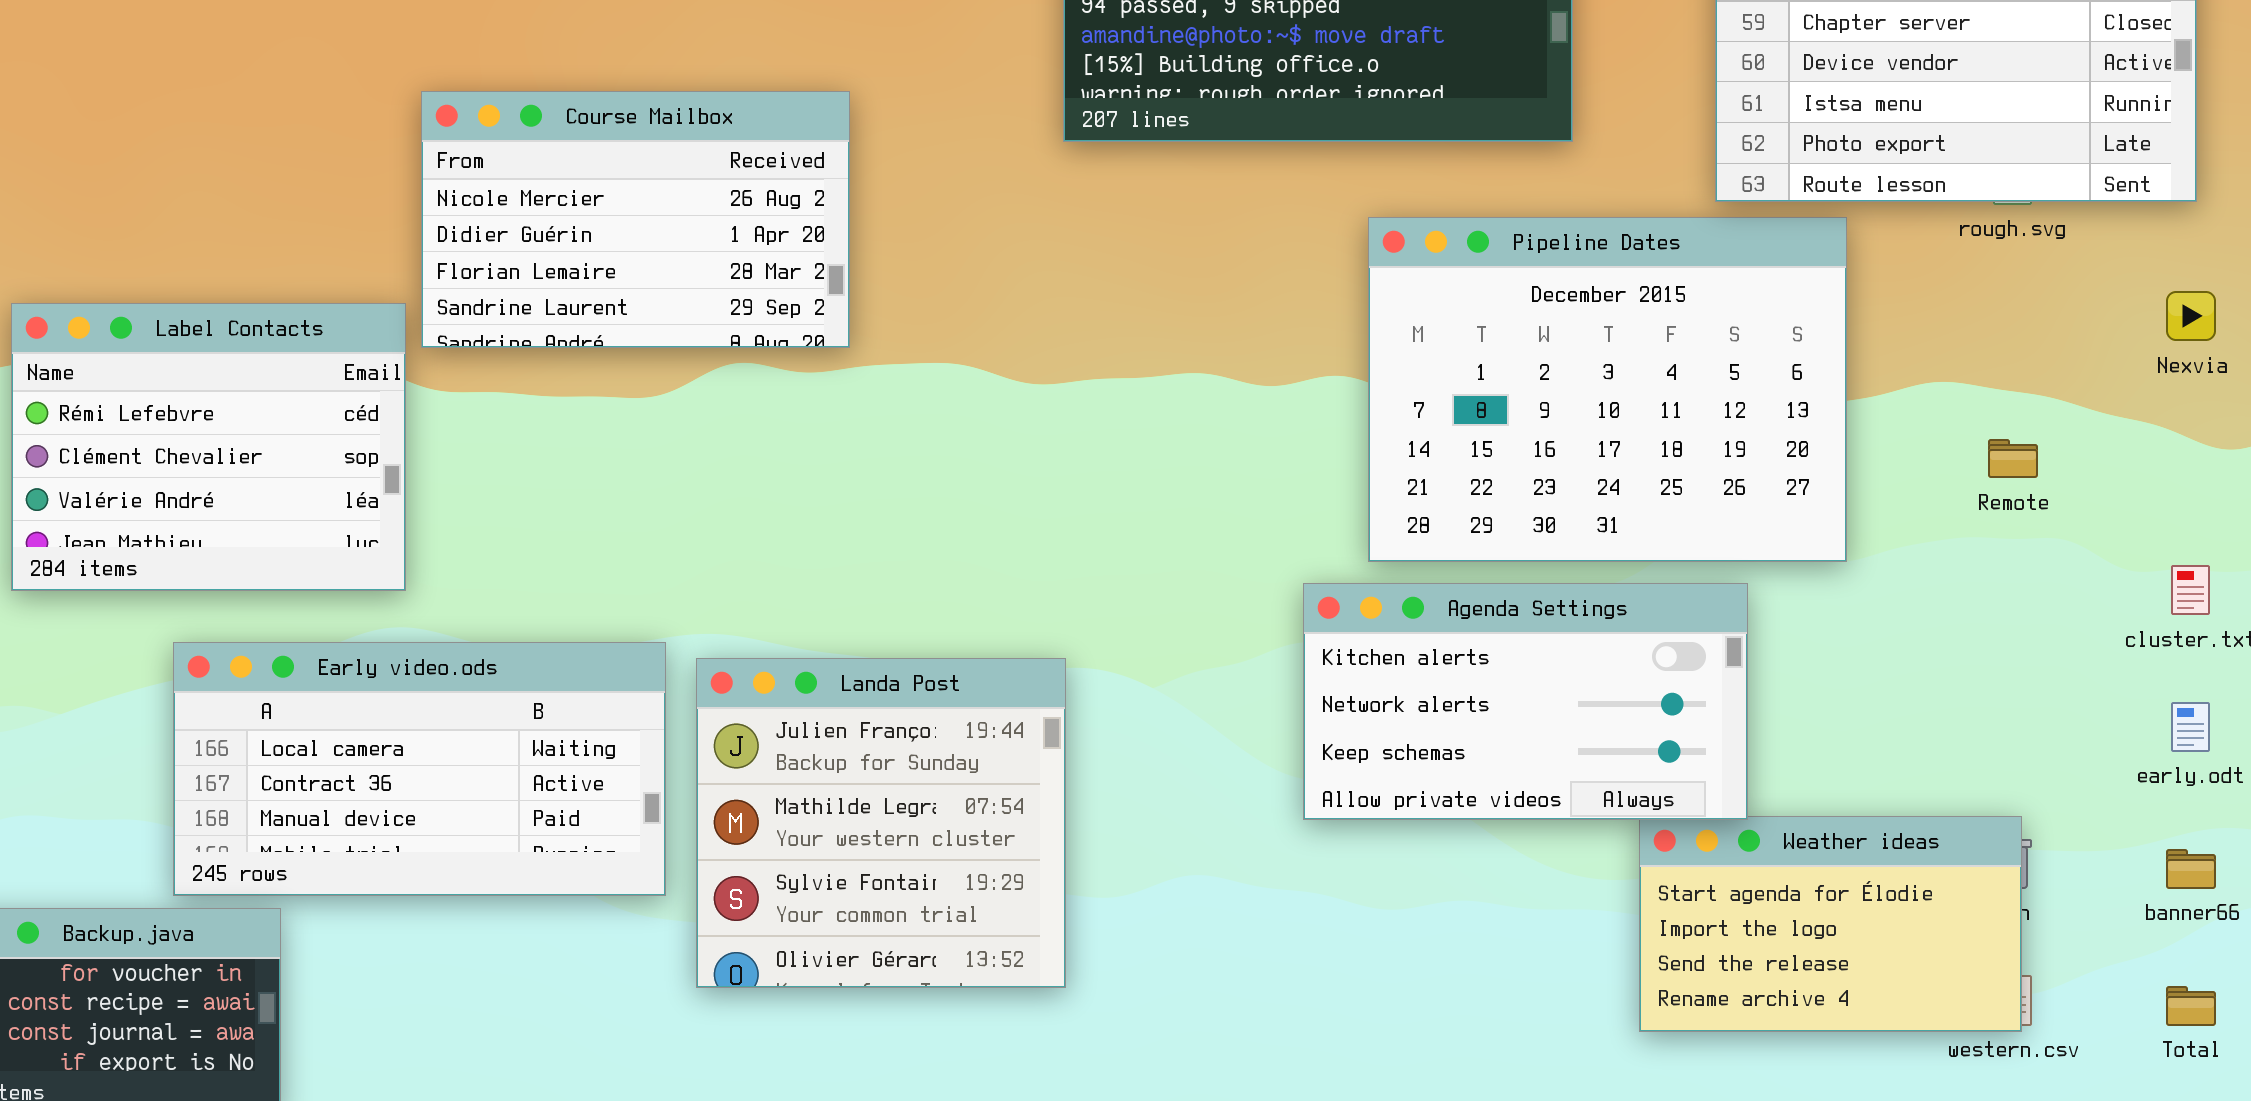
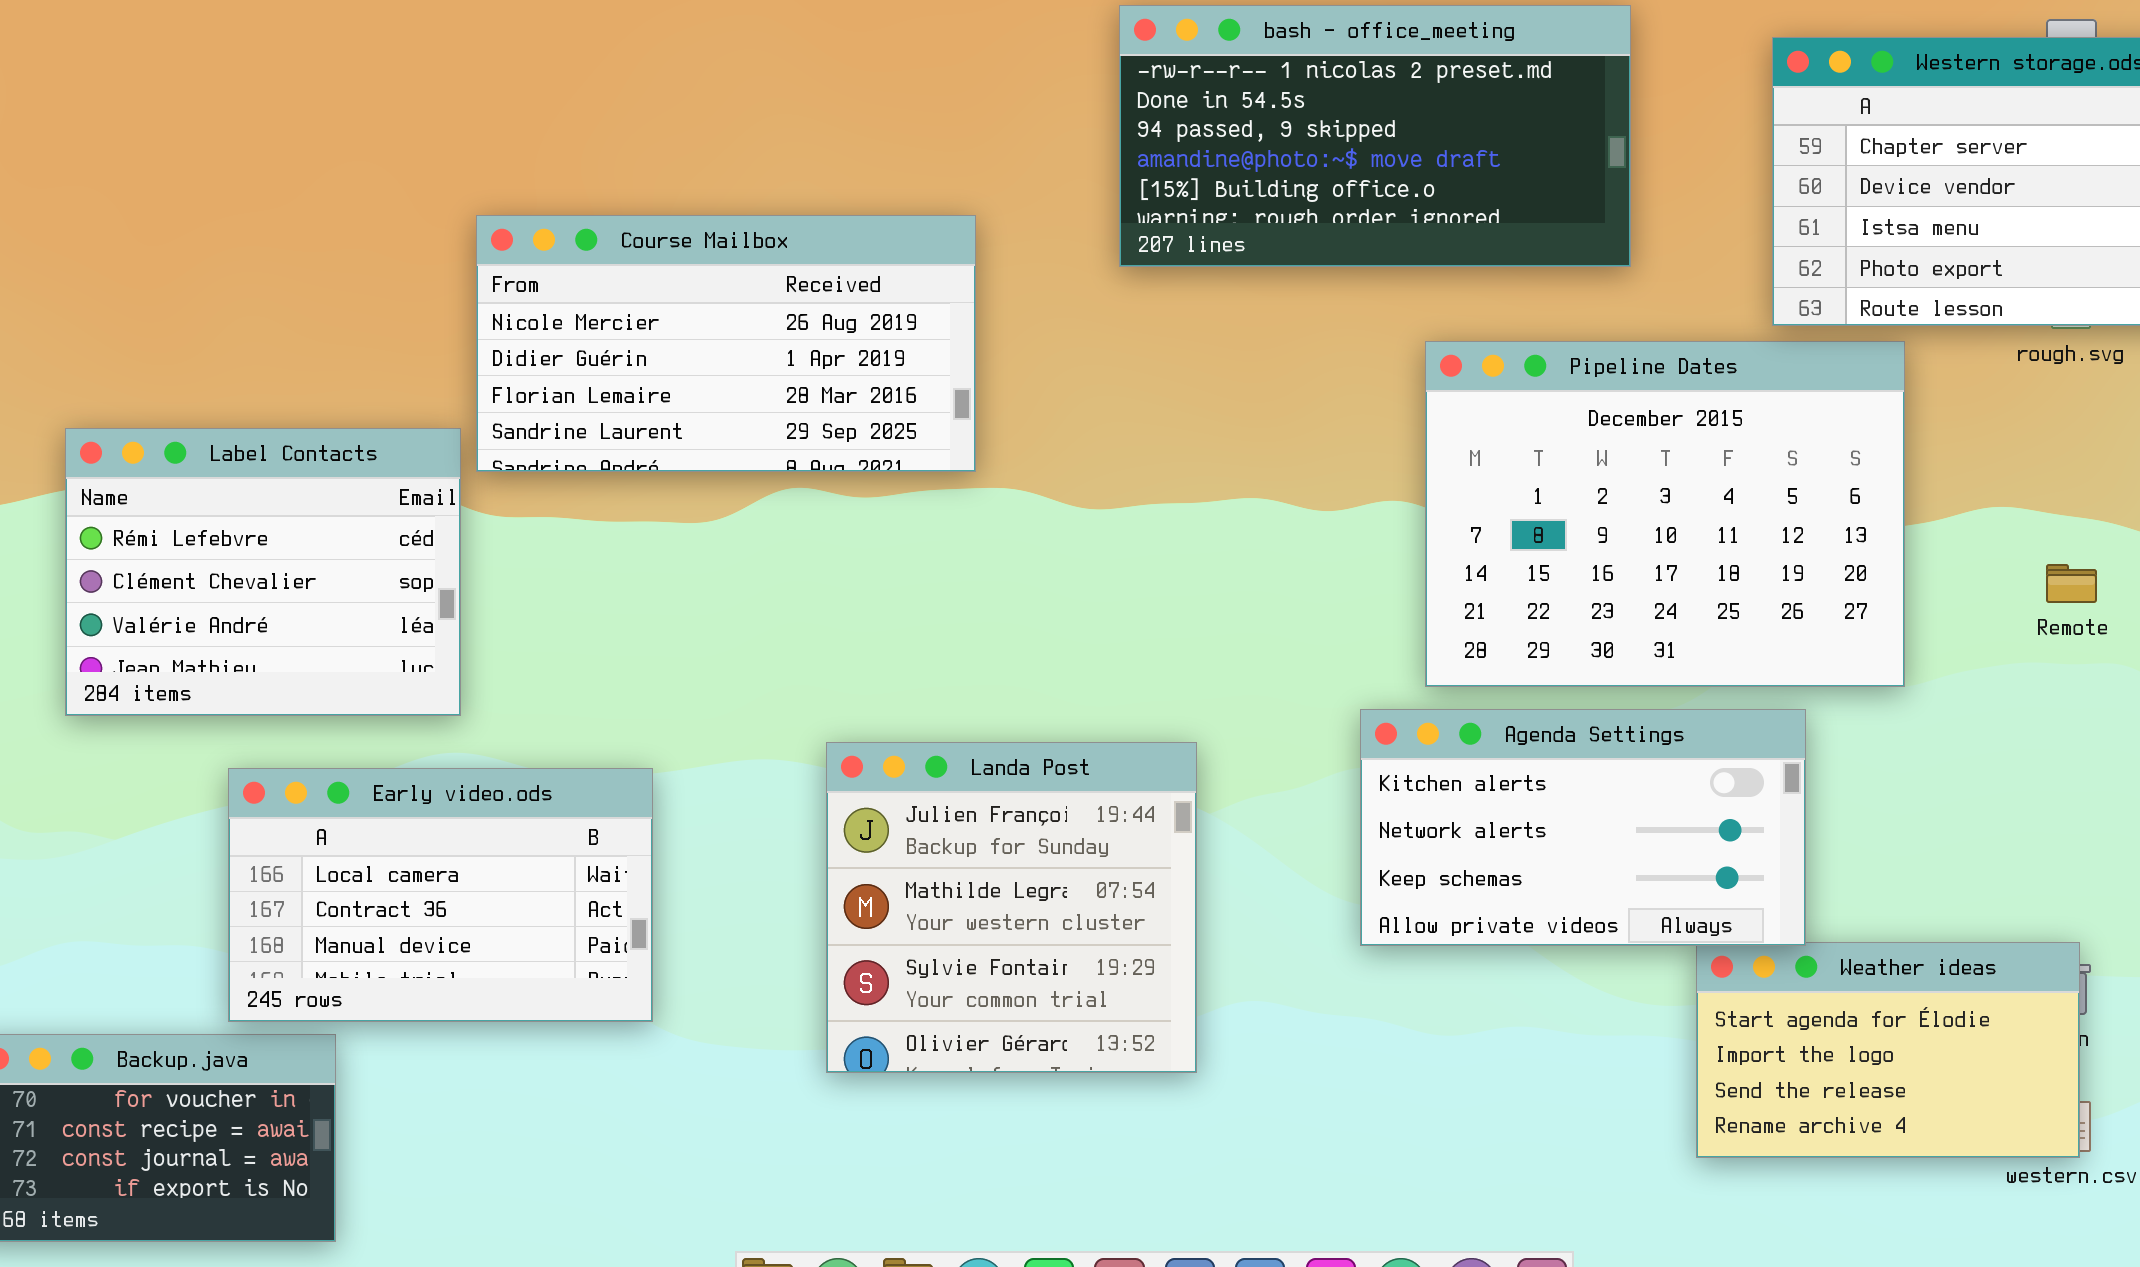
Course Mailbox: [421,91,850,348] -> [476,215,976,472], resized
Early video.ods: [173,642,666,896] -> [228,768,653,1022], resized
Landa Post: [696,658,1066,988] -> [826,742,1197,1073], moved

